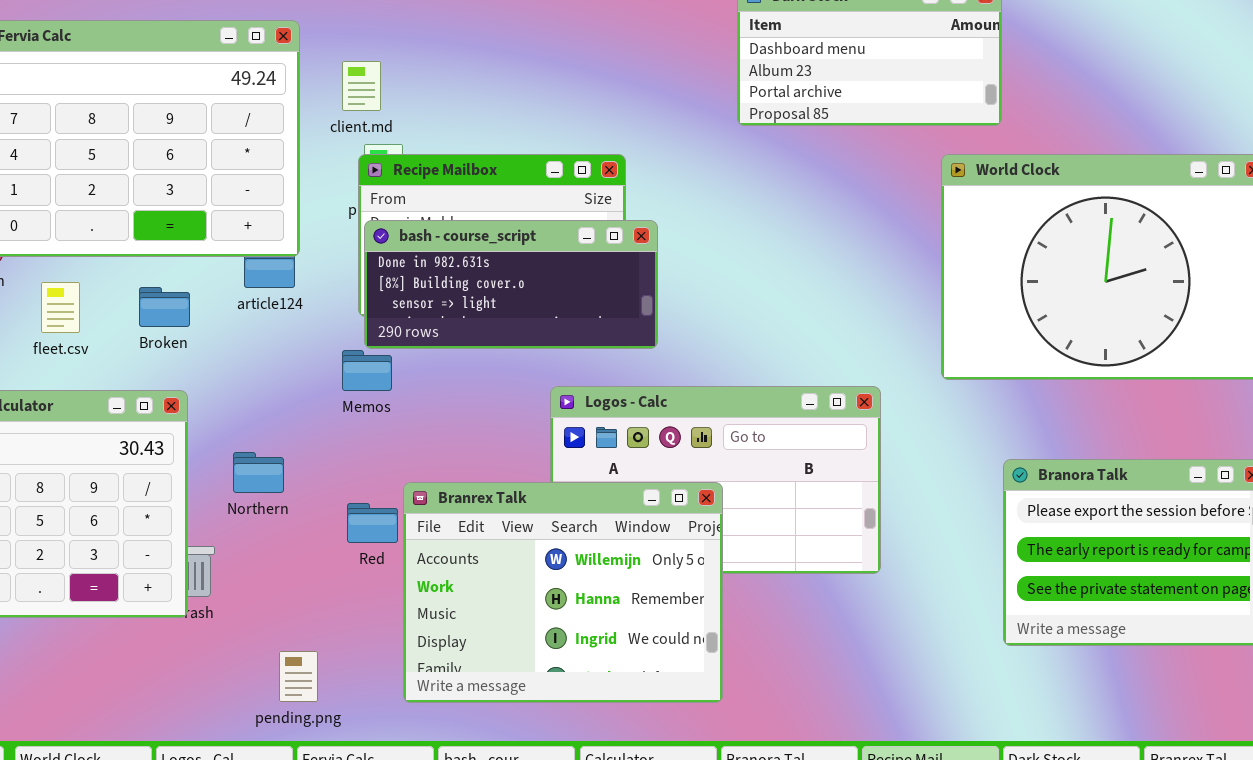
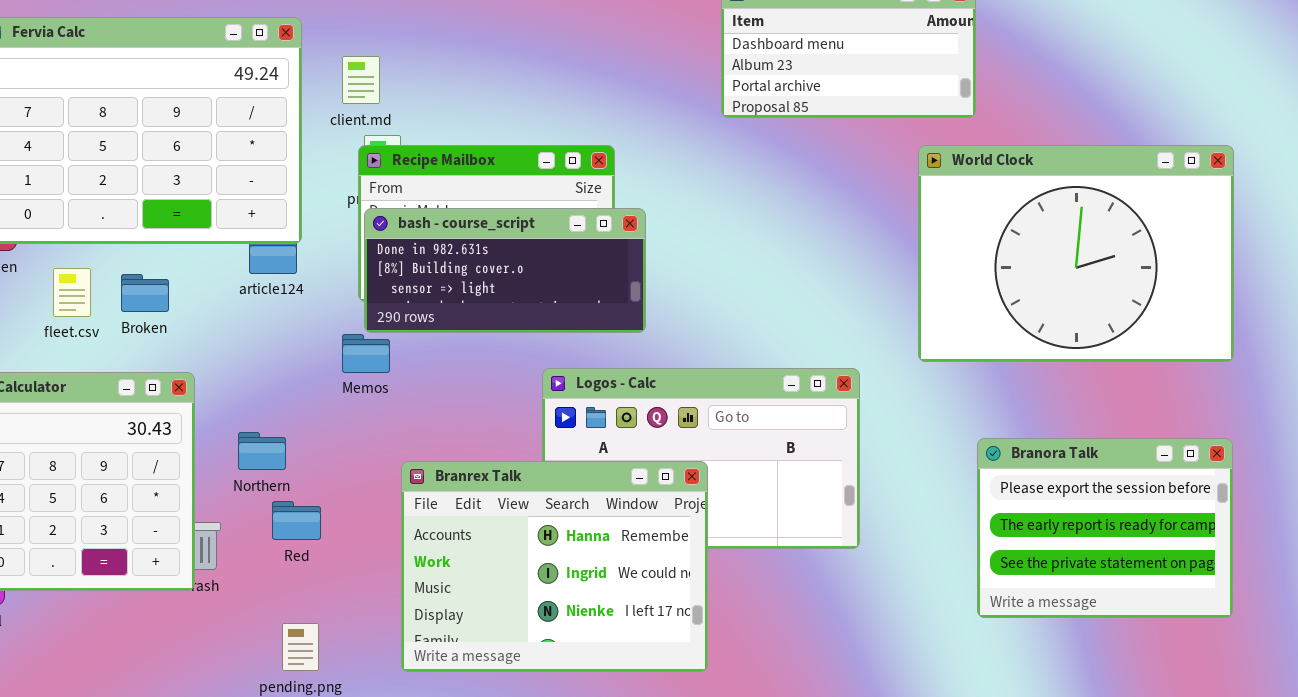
Broken: [139,287,190,327] -> [121,274,169,312], moved
Branrex Talk: [403,482,723,703] -> [401,461,708,672], scrolled down 1 row
Red: [347,503,398,543] -> [272,501,321,540], moved

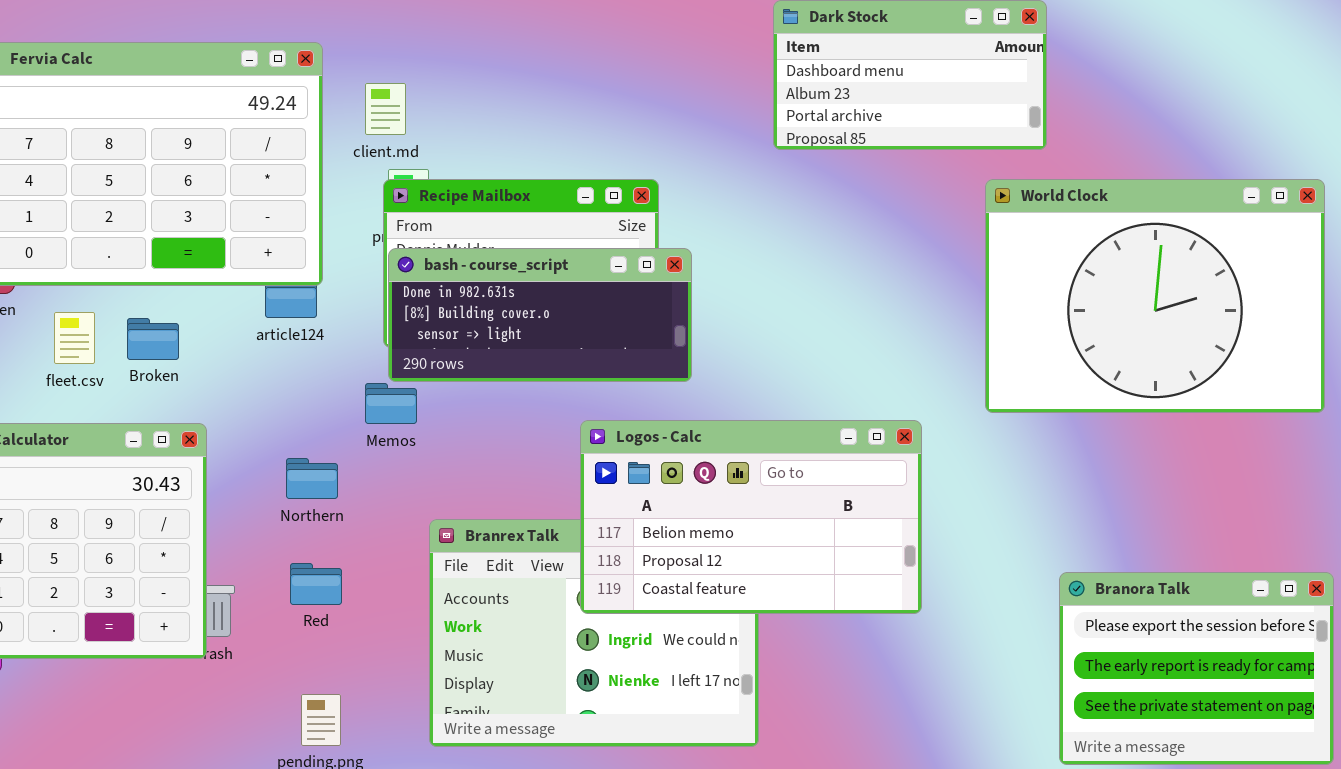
Logos - Calc: [542,368,860,549] -> [580,420,922,614], raised
Northern: [238,432,286,470] -> [286,458,338,499], moved
Branora Talk: [977,438,1233,618] -> [1059,572,1334,765], moved

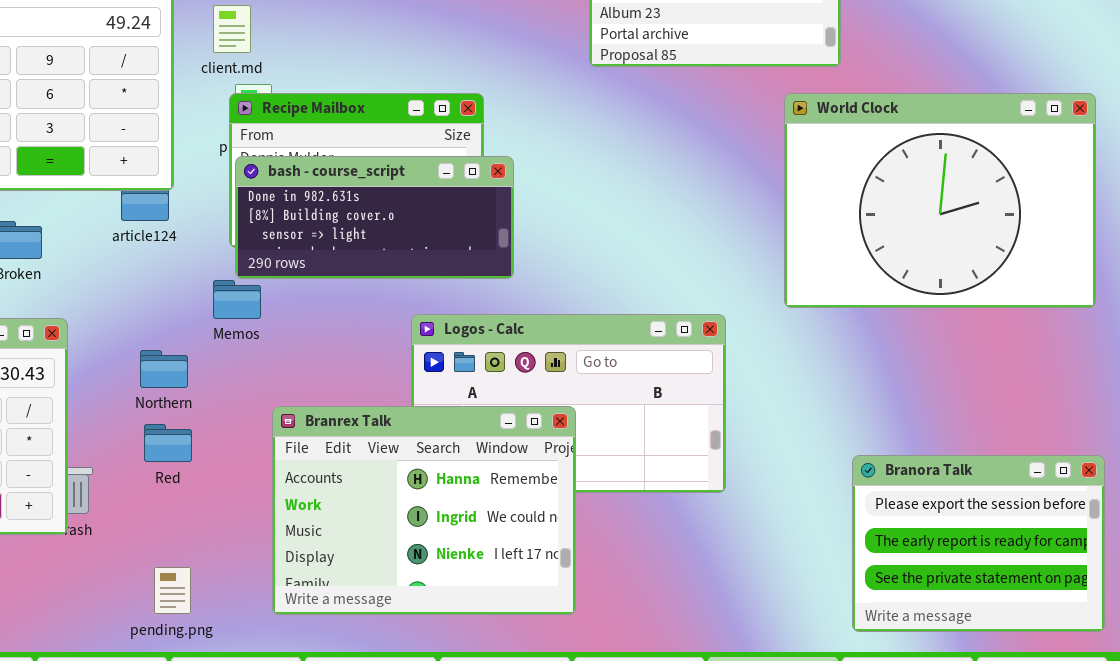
Branrex Talk: [429,519,759,747] -> [272,406,576,615], raised
Red: [290,563,342,605] -> [144,424,192,462], moved

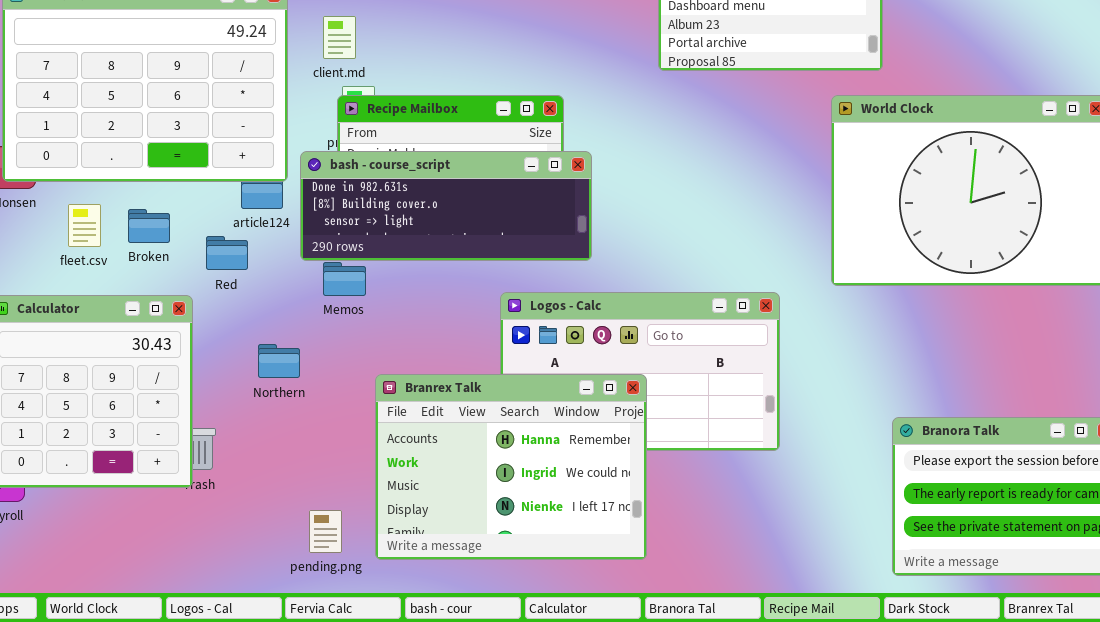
bash - course_script: [235,156,514,279] -> [300,151,592,261], resized
Northern: [140,350,188,388] -> [258,344,300,378], moved
Red: [144,424,192,462] -> [206,236,248,270], moved
pending.png: [154,567,191,614] -> [309,510,342,553], moved

